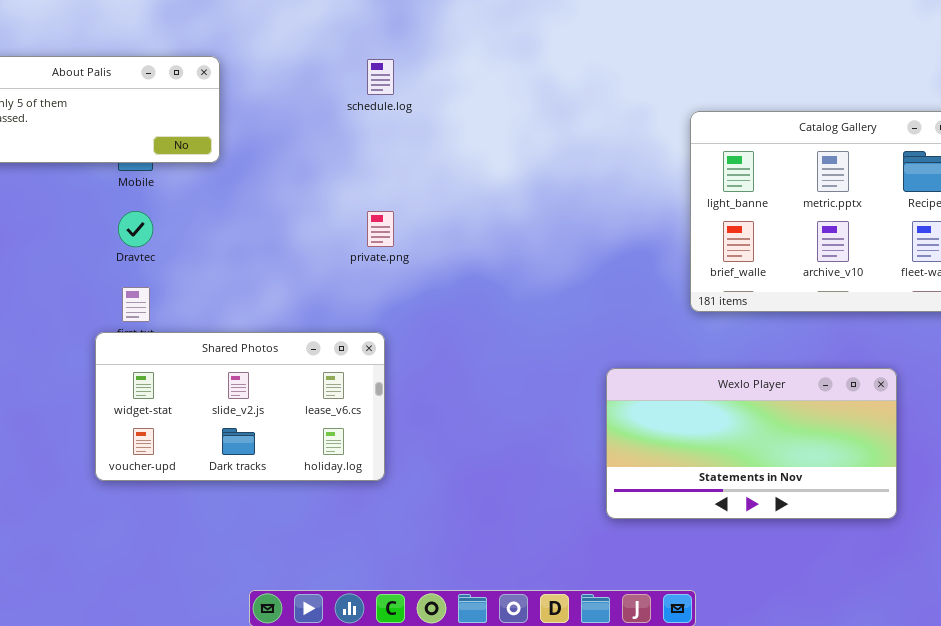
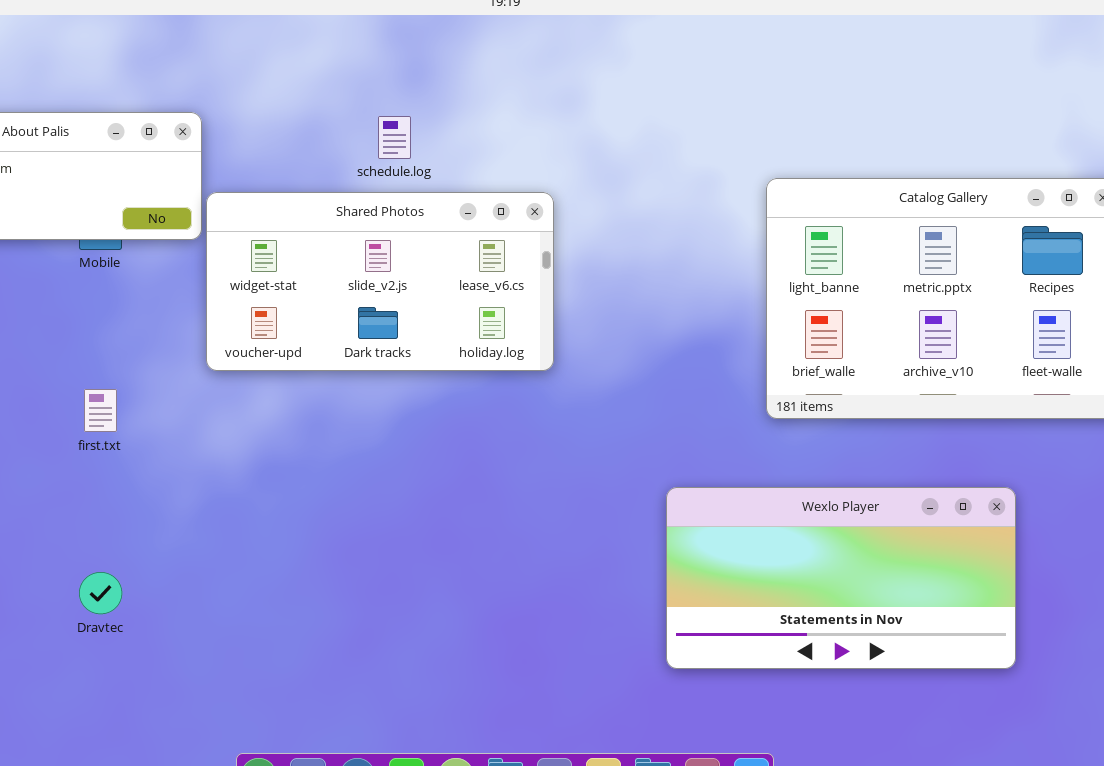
Dravtec: [118,211,153,247] -> [79,572,122,614], moved
Shared Photos: [95,332,385,481] -> [206,192,554,371], moved

